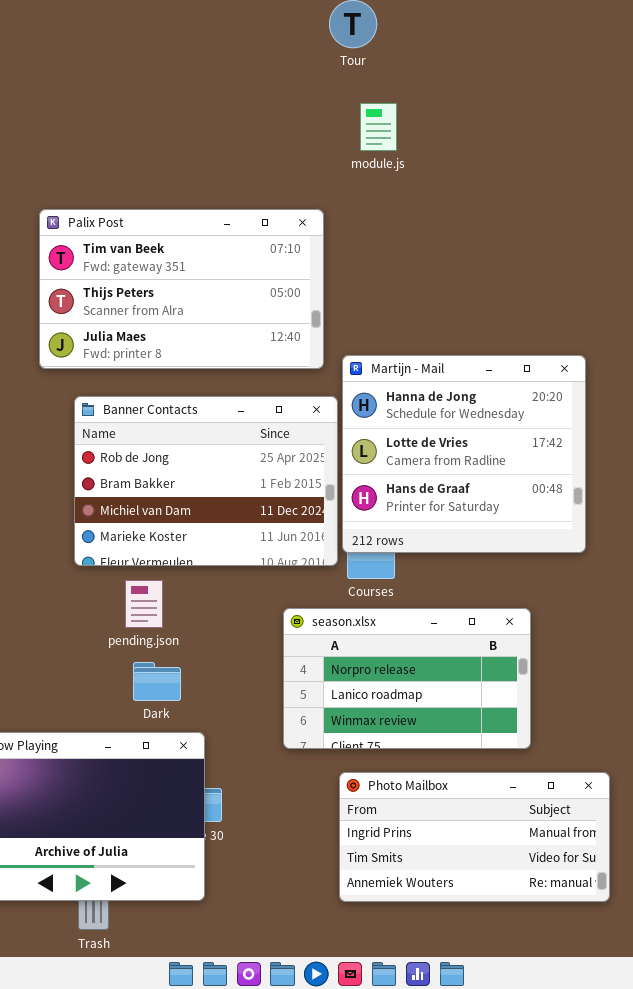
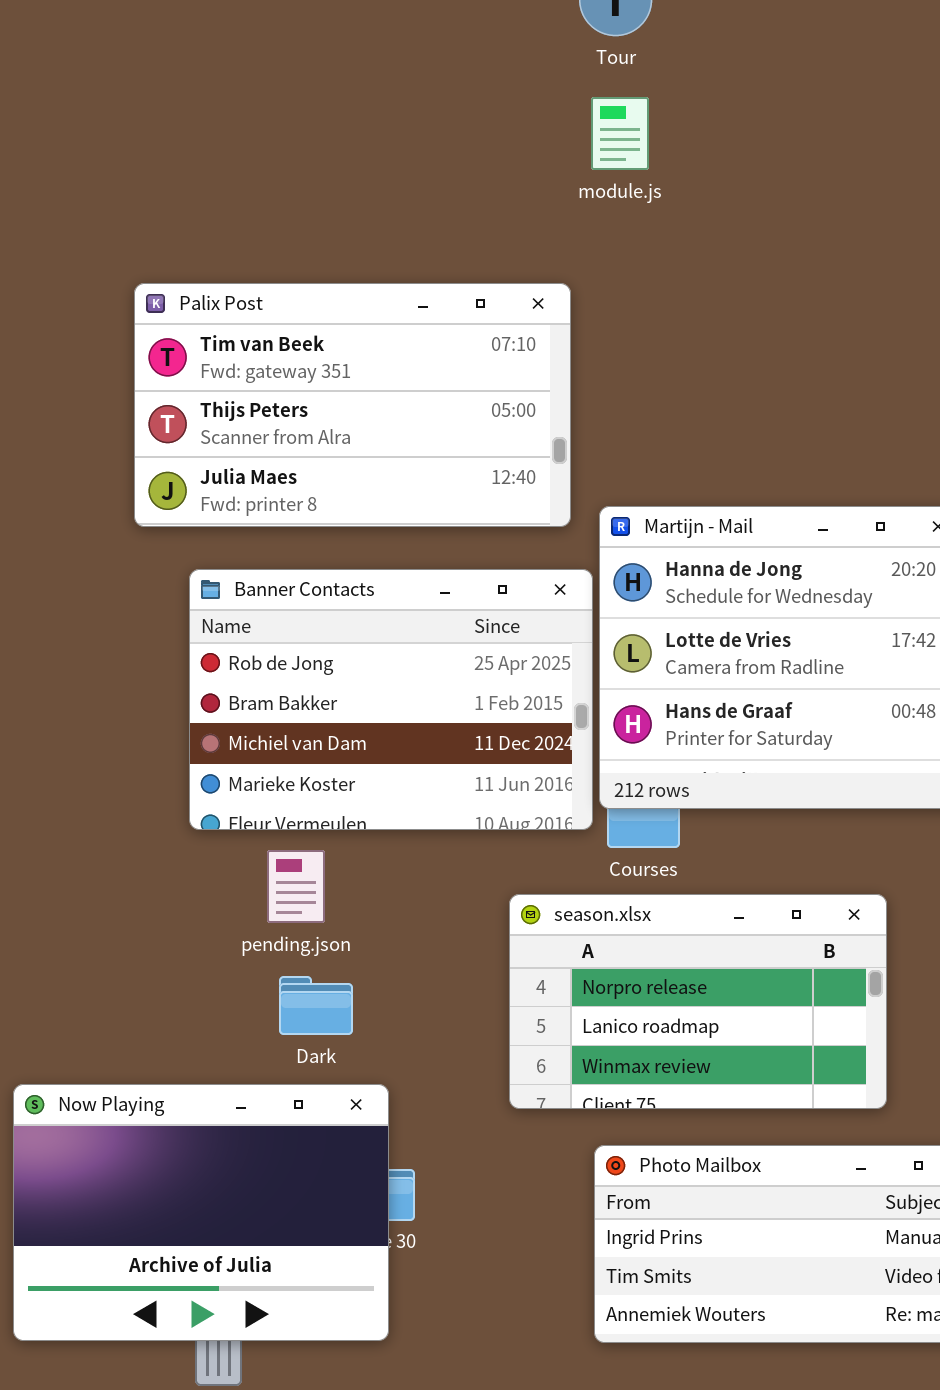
module.js: [360,103,397,151] -> [591,97,649,170], moved

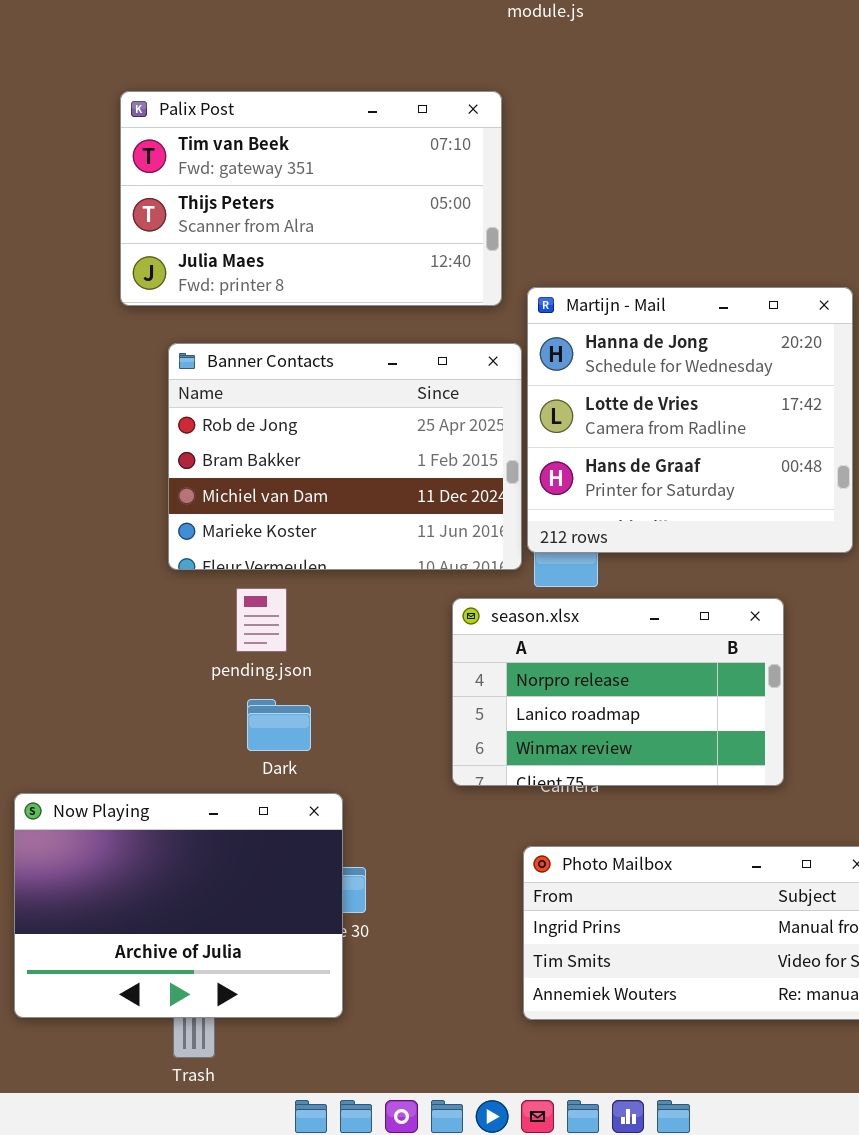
season.xlsx: [509,894,887,1109] -> [452,598,784,786], moved

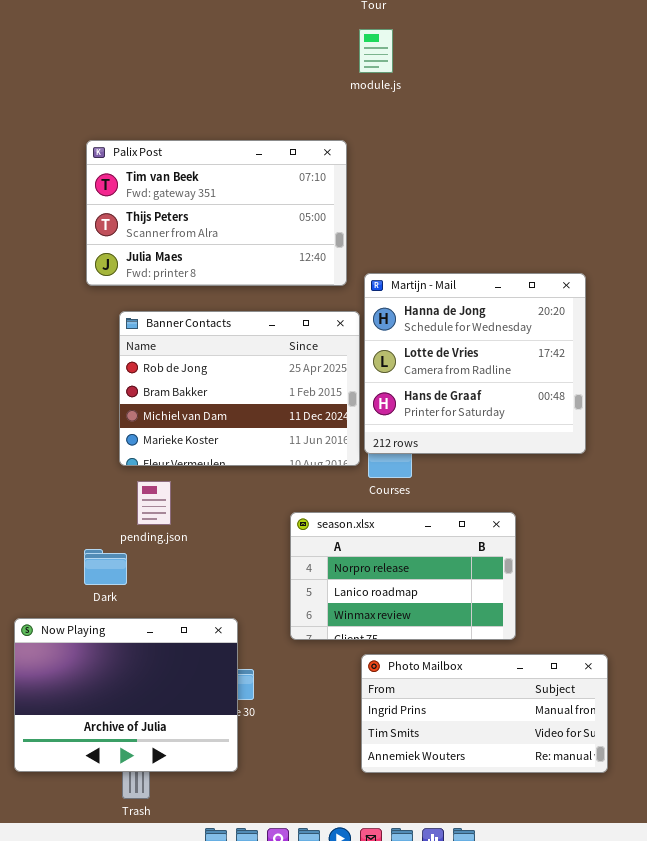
pending.json: [236,588,287,652] -> [137,481,171,525], moved
season.xlsx: [452,598,784,786] -> [290,512,516,640], moved
Dark: [247,699,311,751] -> [84,549,127,585], moved

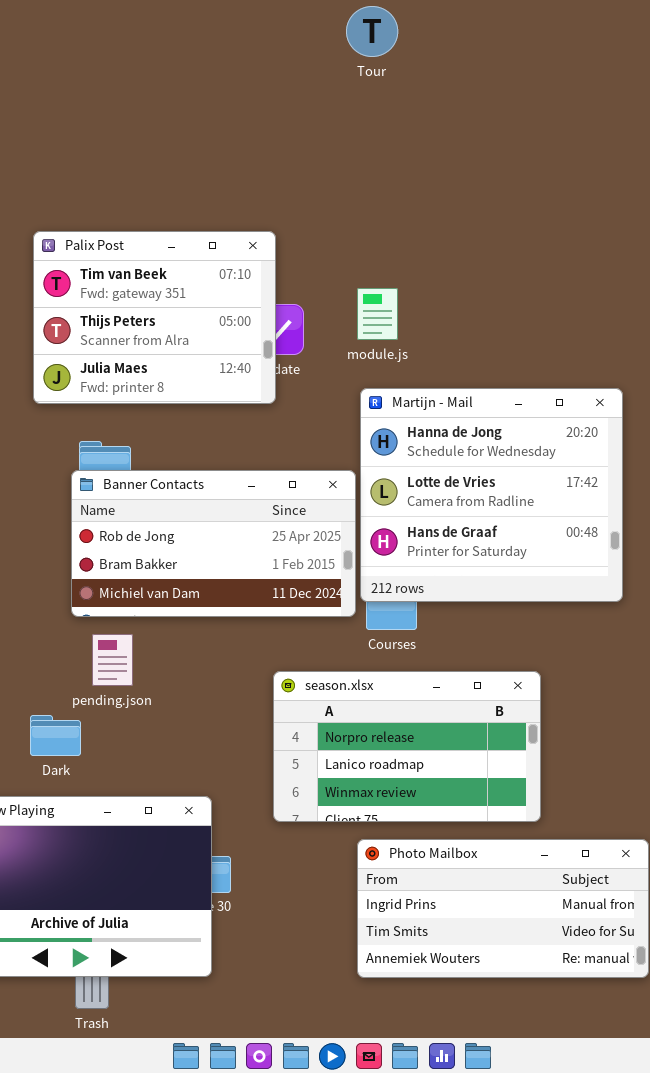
module.js: [359,29,393,73] -> [357,288,398,340], moved
Palix Post: [86,140,347,286] -> [33,231,276,404], resized
Banner Contacts: [119,311,360,466] -> [71,470,356,617], resized

